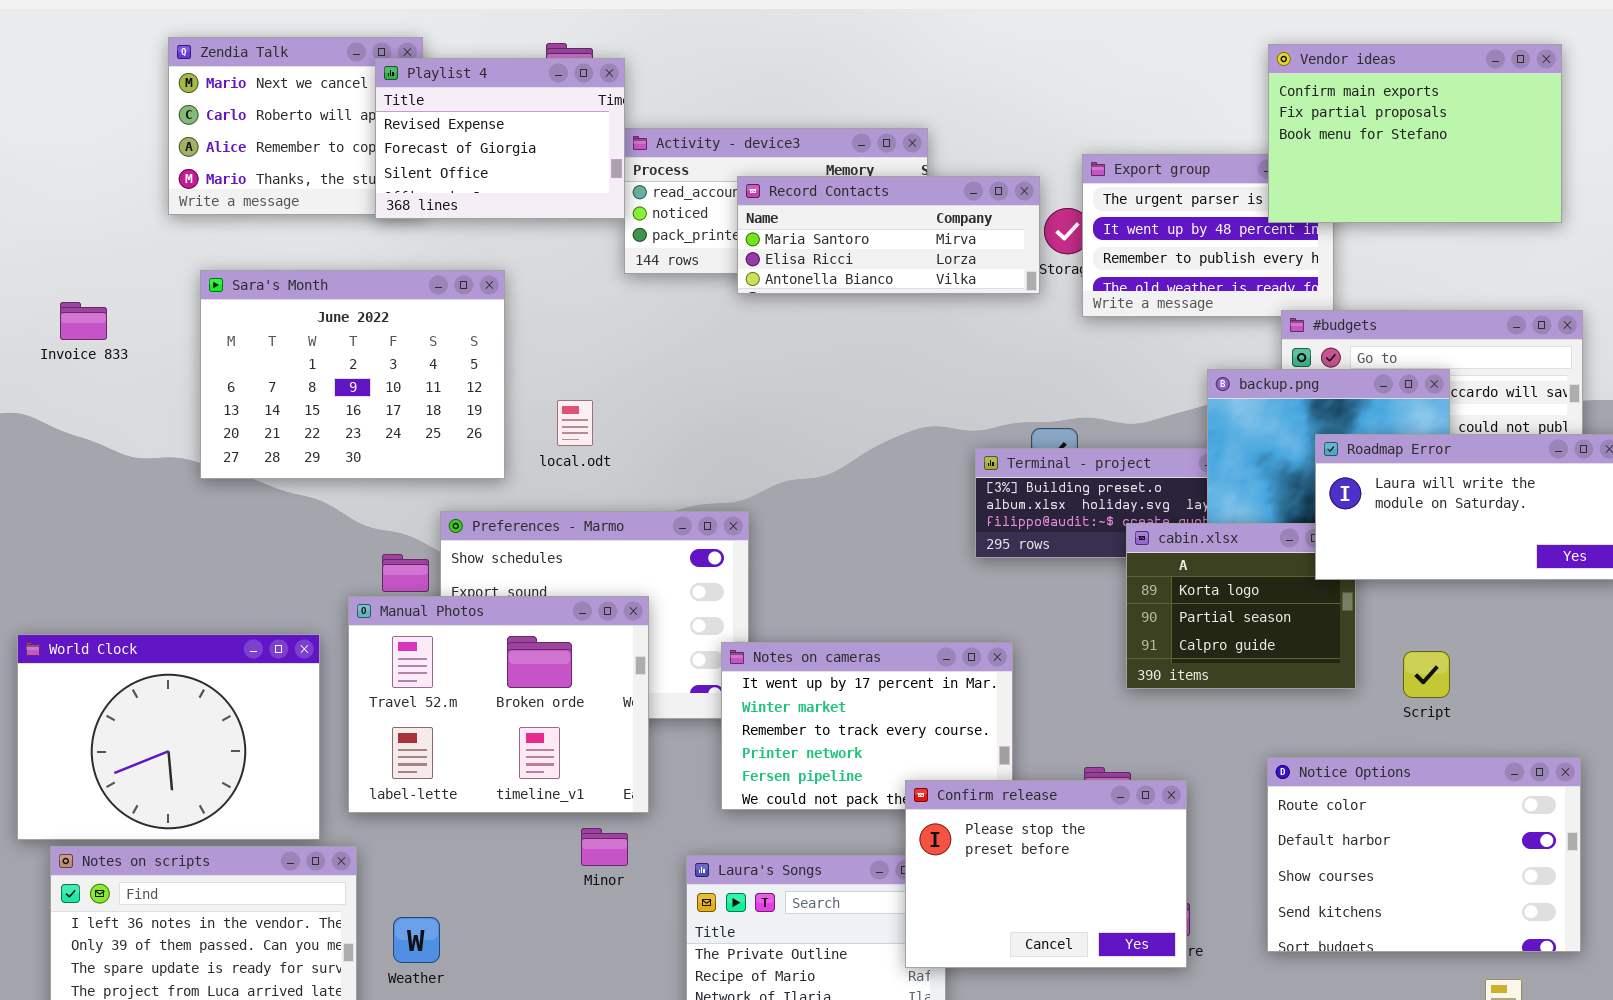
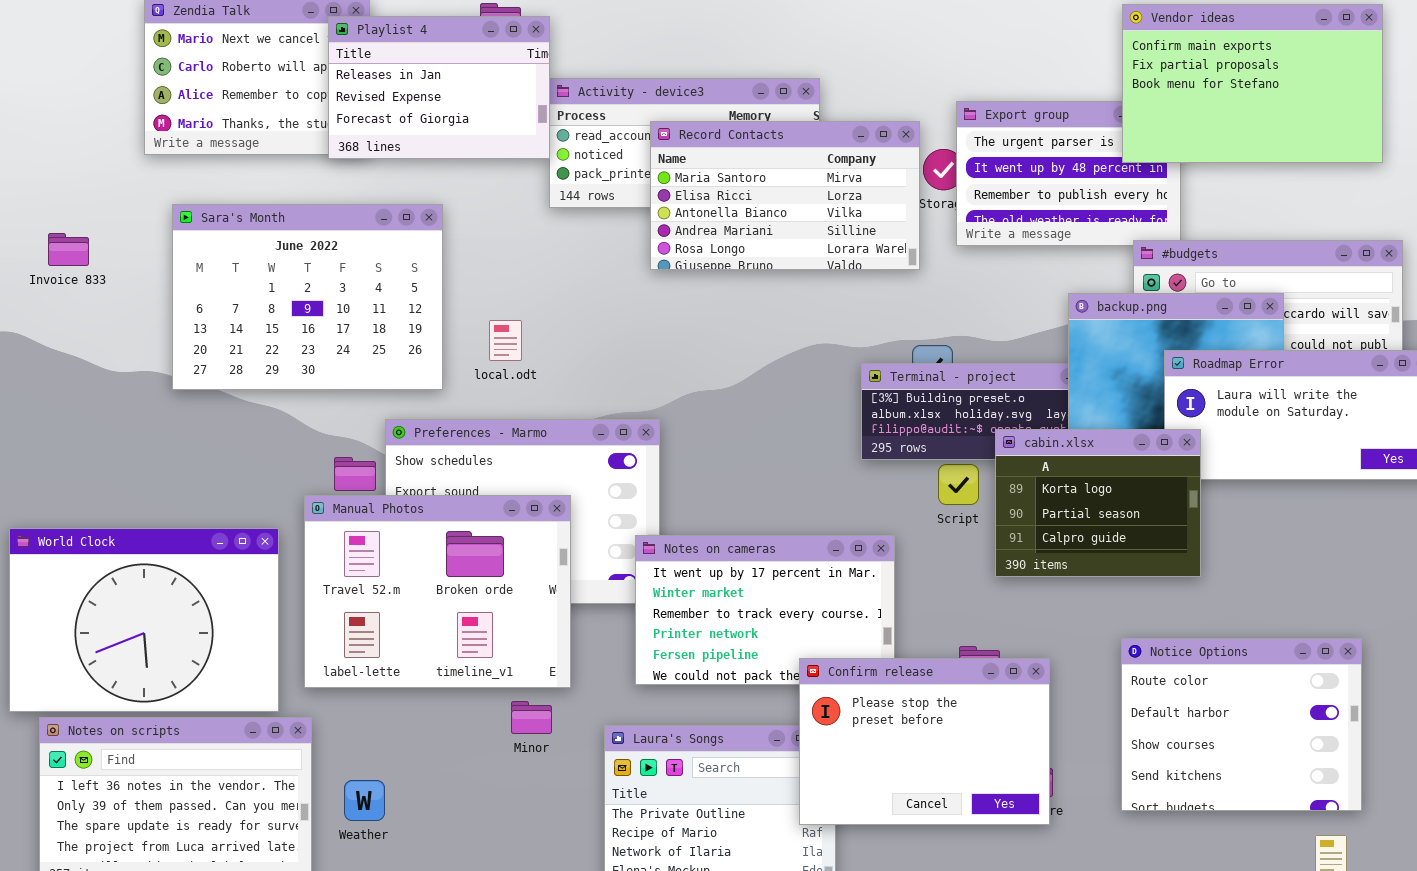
Playlist 4: [375,58,625,219] -> [328,16,550,159], scrolled up 1 row
Record Contacts: [737,176,1040,294] -> [650,121,920,270], resized
cabin.xlsx: [1126,523,1356,689] -> [995,429,1201,577], raised
Script: [1403,651,1450,698] -> [938,464,979,505], moved
Notice Options: [1267,757,1581,952] -> [1121,638,1362,811], resized

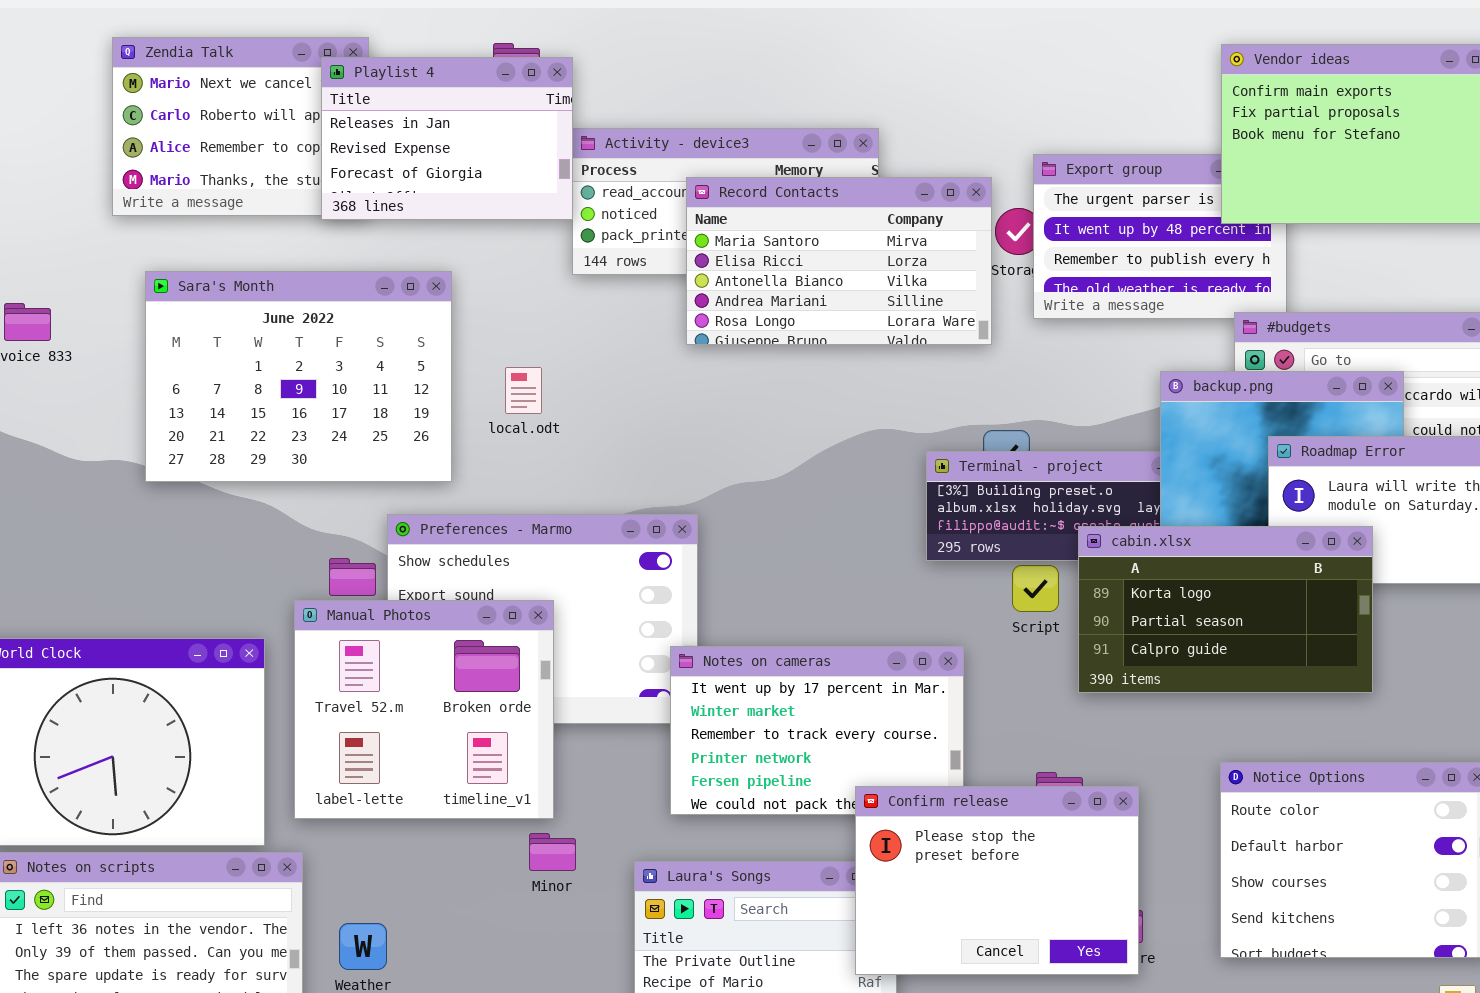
local.odt: [489,320,522,361] -> [505,367,542,414], moved
cabin.xlsx: [995,429,1201,577] -> [1078,526,1373,693], resized
Manual Photos: [304,495,571,688] -> [294,600,554,819], resized

